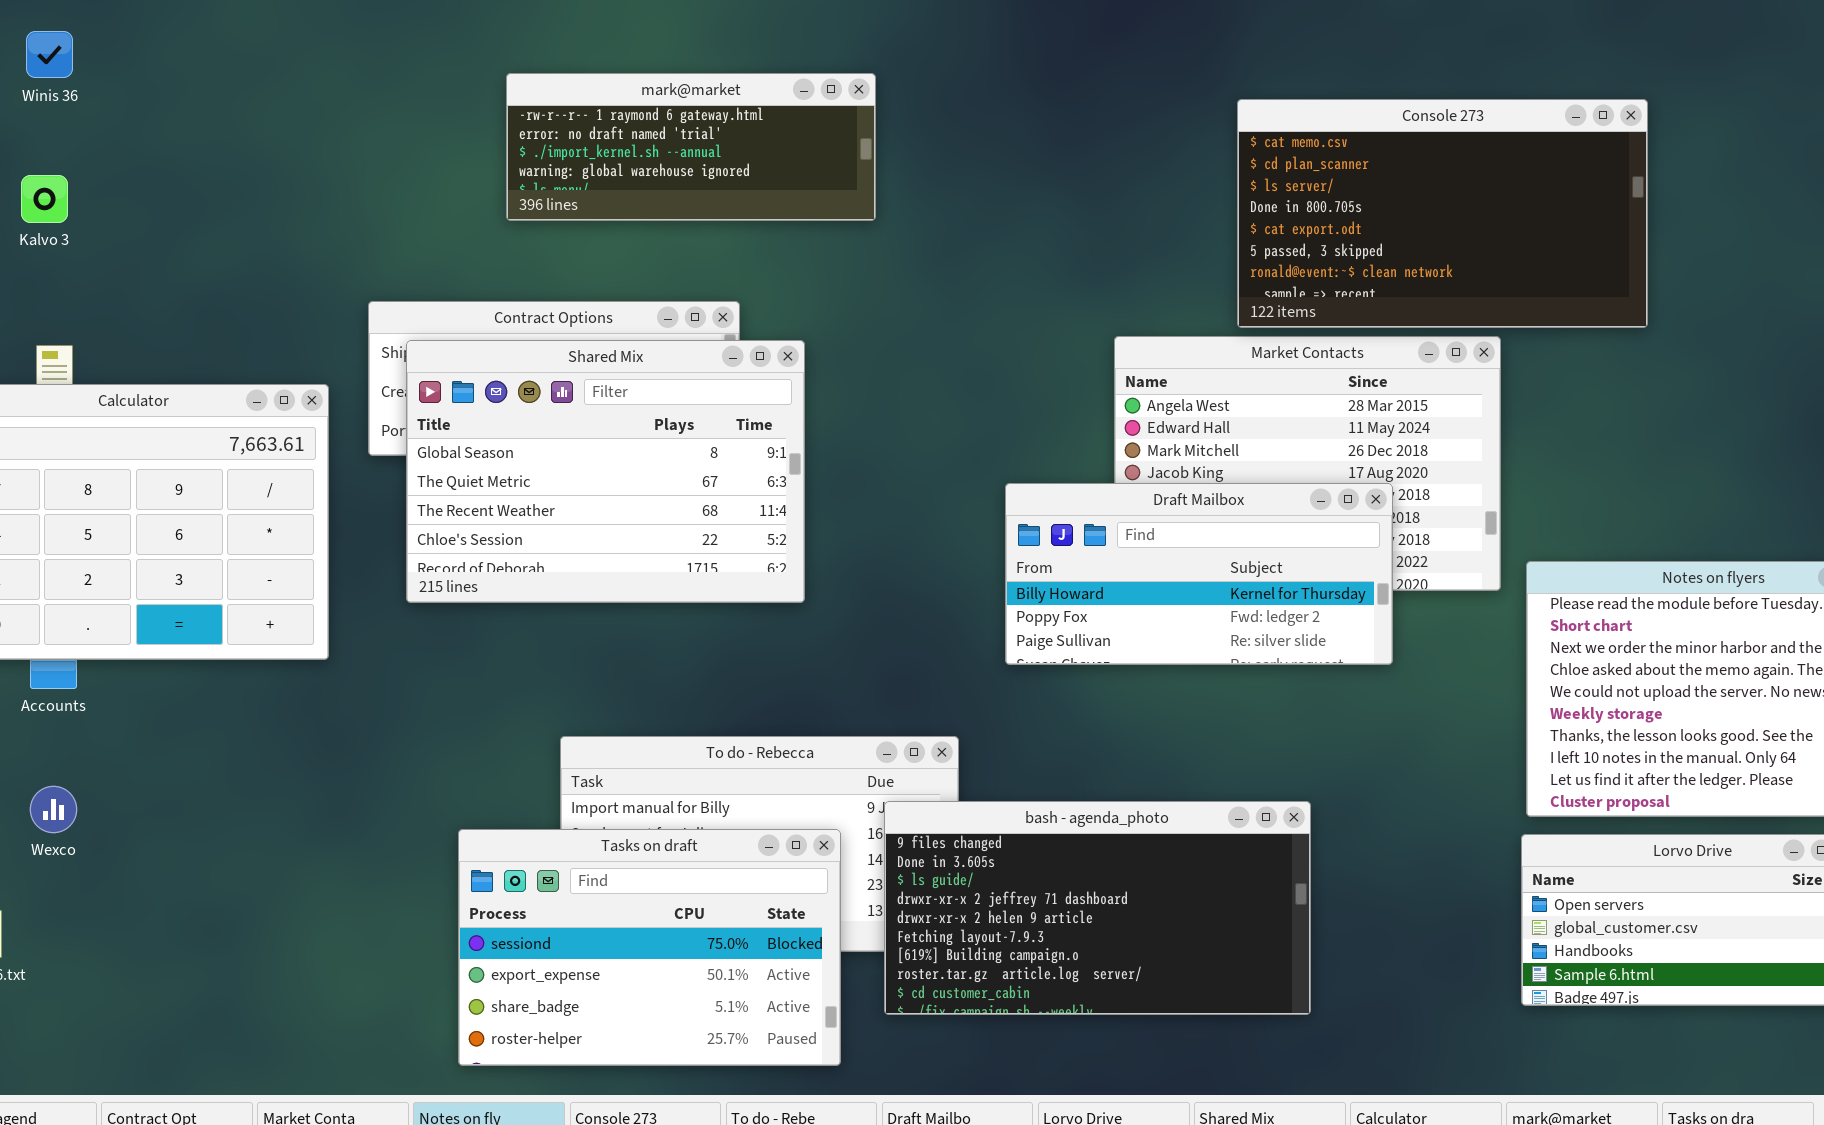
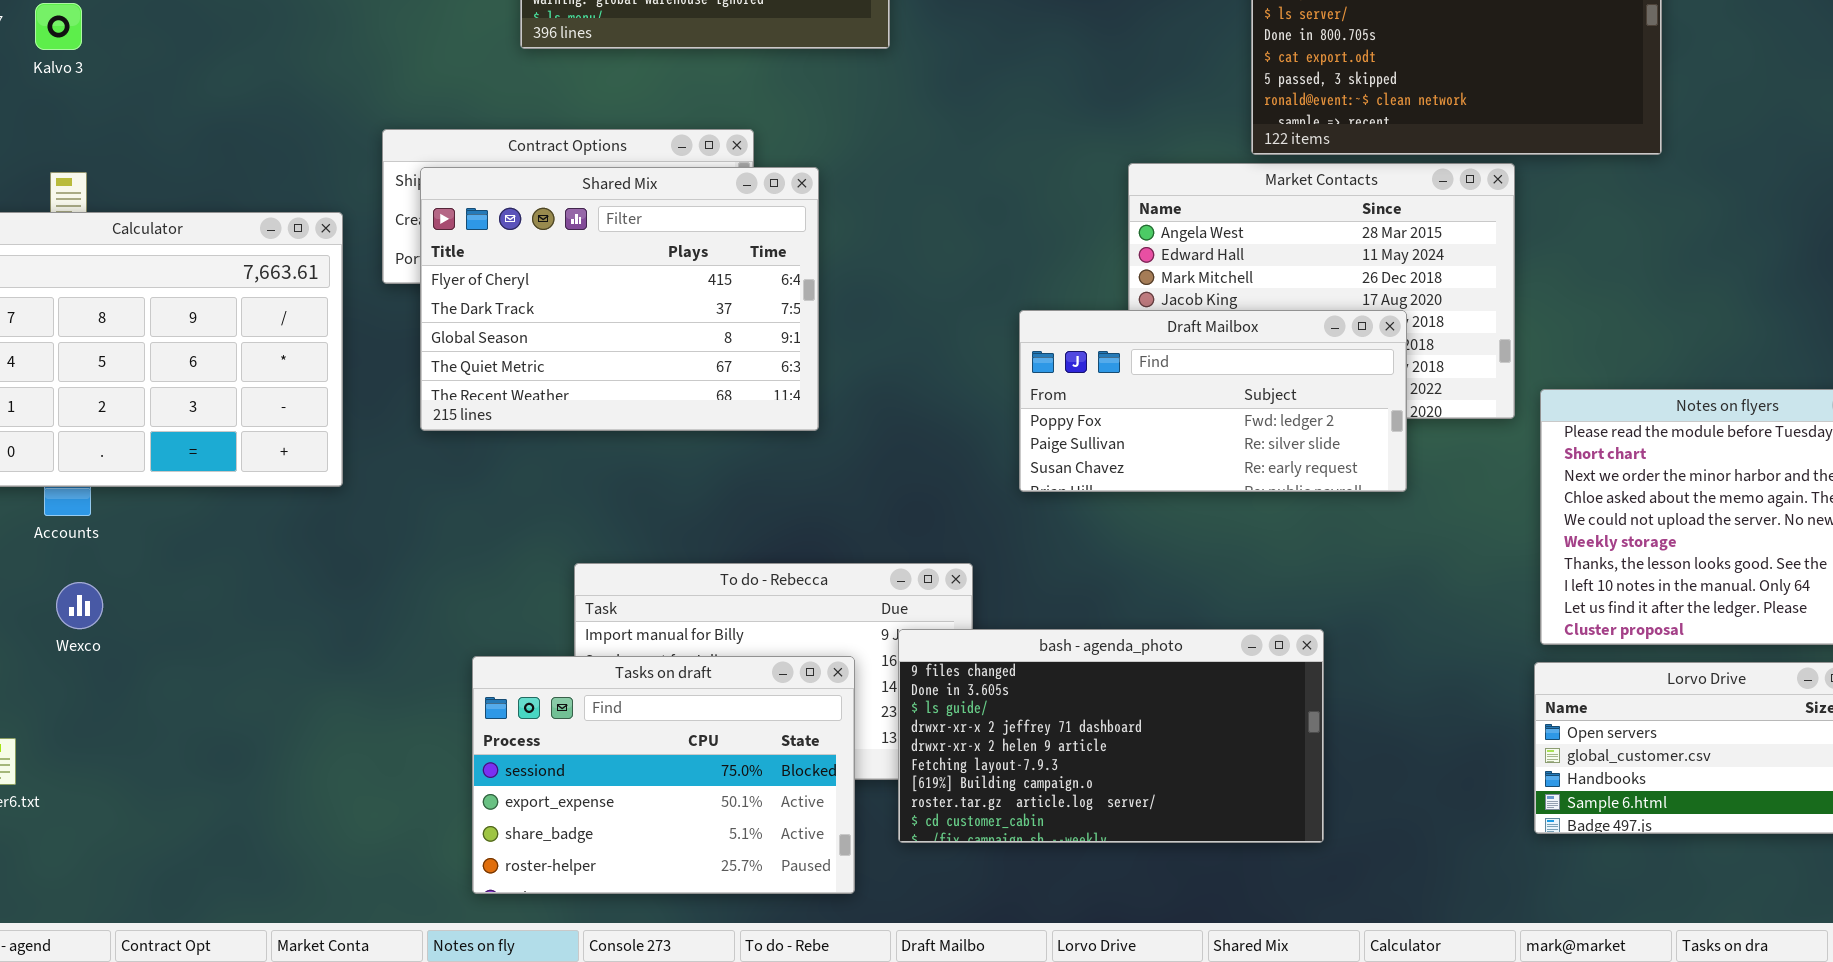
Shared Mix: [406,340,805,603] -> [420,167,819,431], scrolled up 2 rows
Draft Mailbox: [1005,483,1393,665] -> [1019,310,1407,492], scrolled down 1 row
Wexco: [30,786,77,833] -> [56,582,103,629], moved

